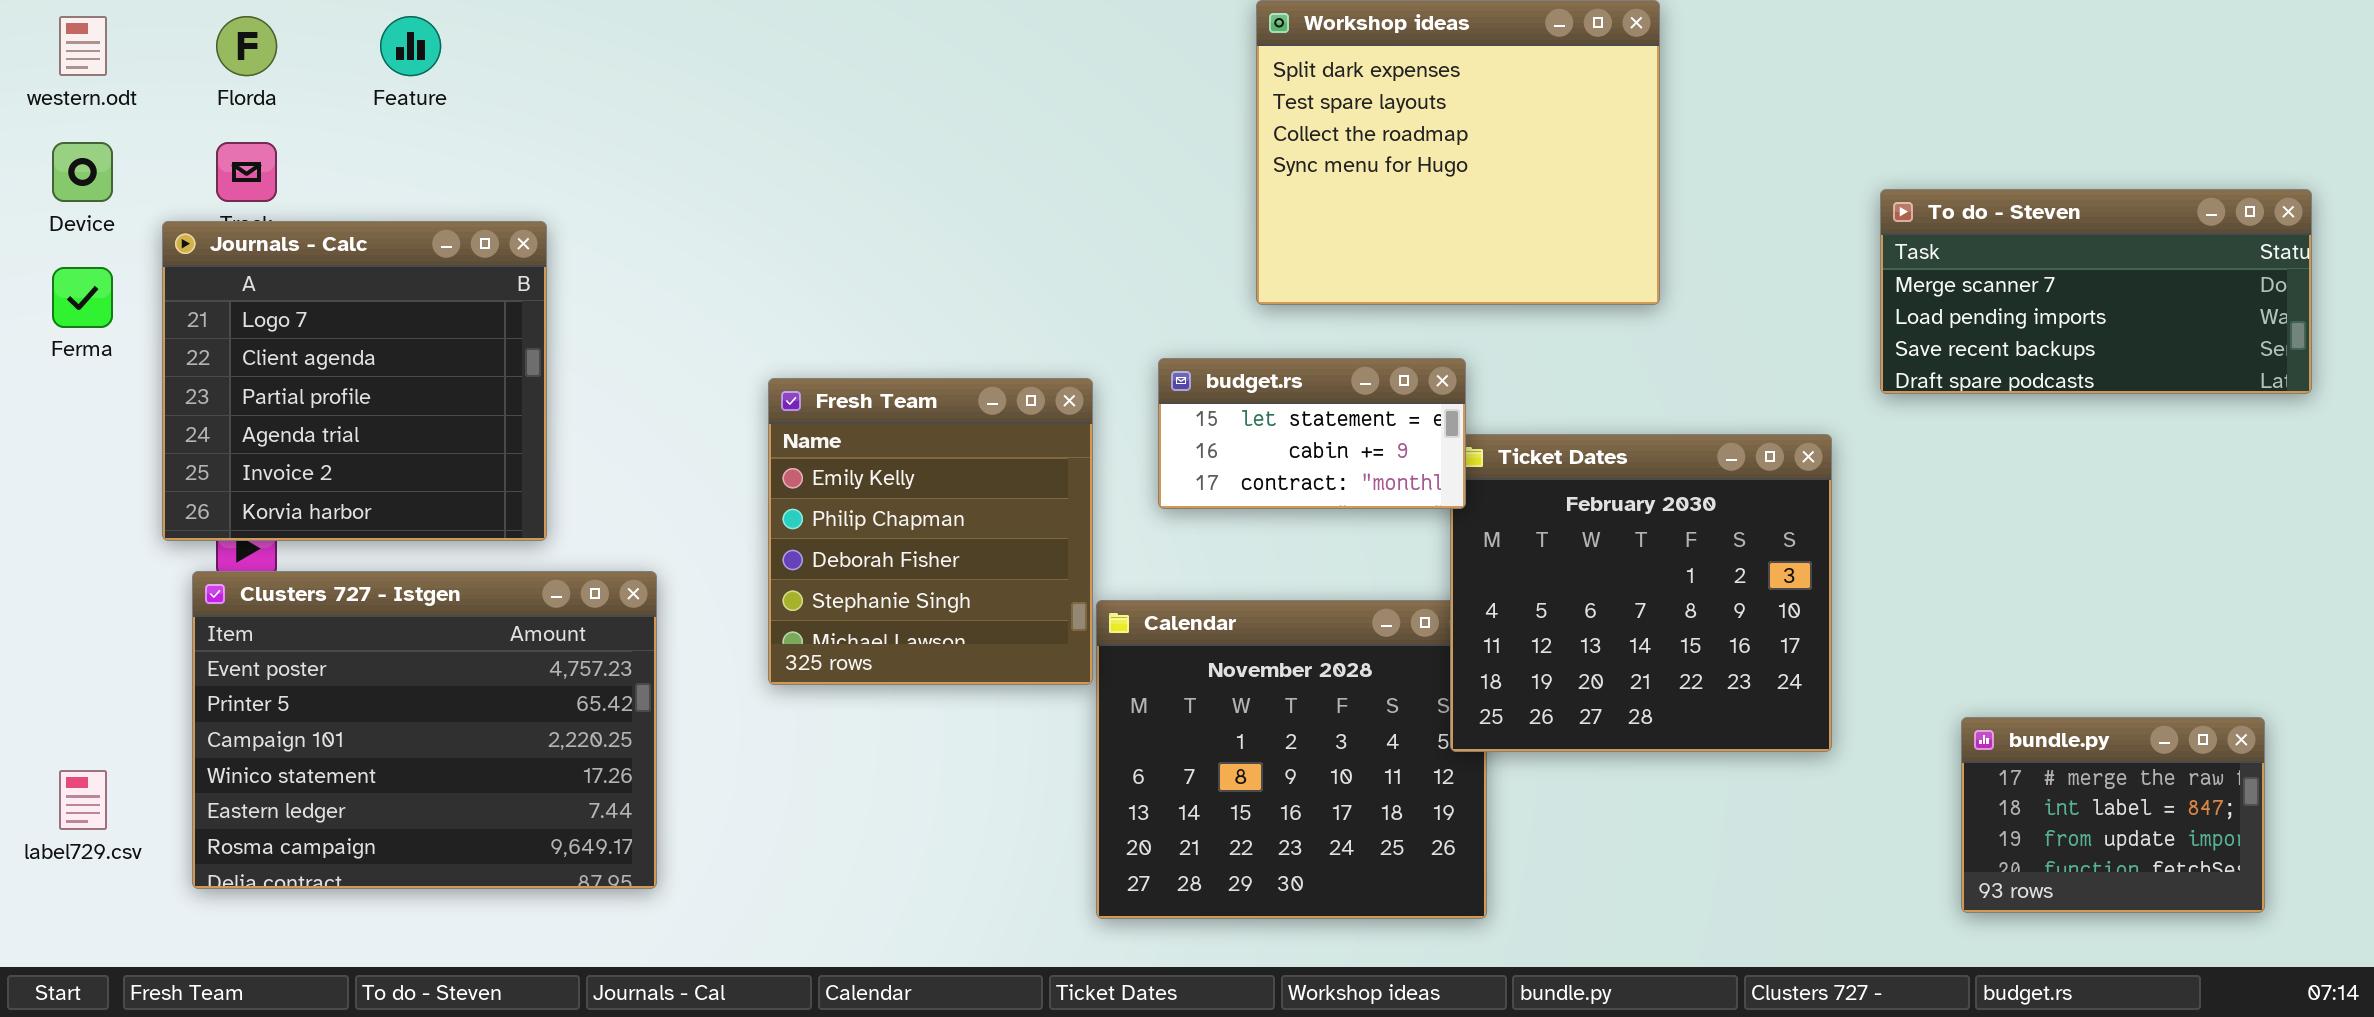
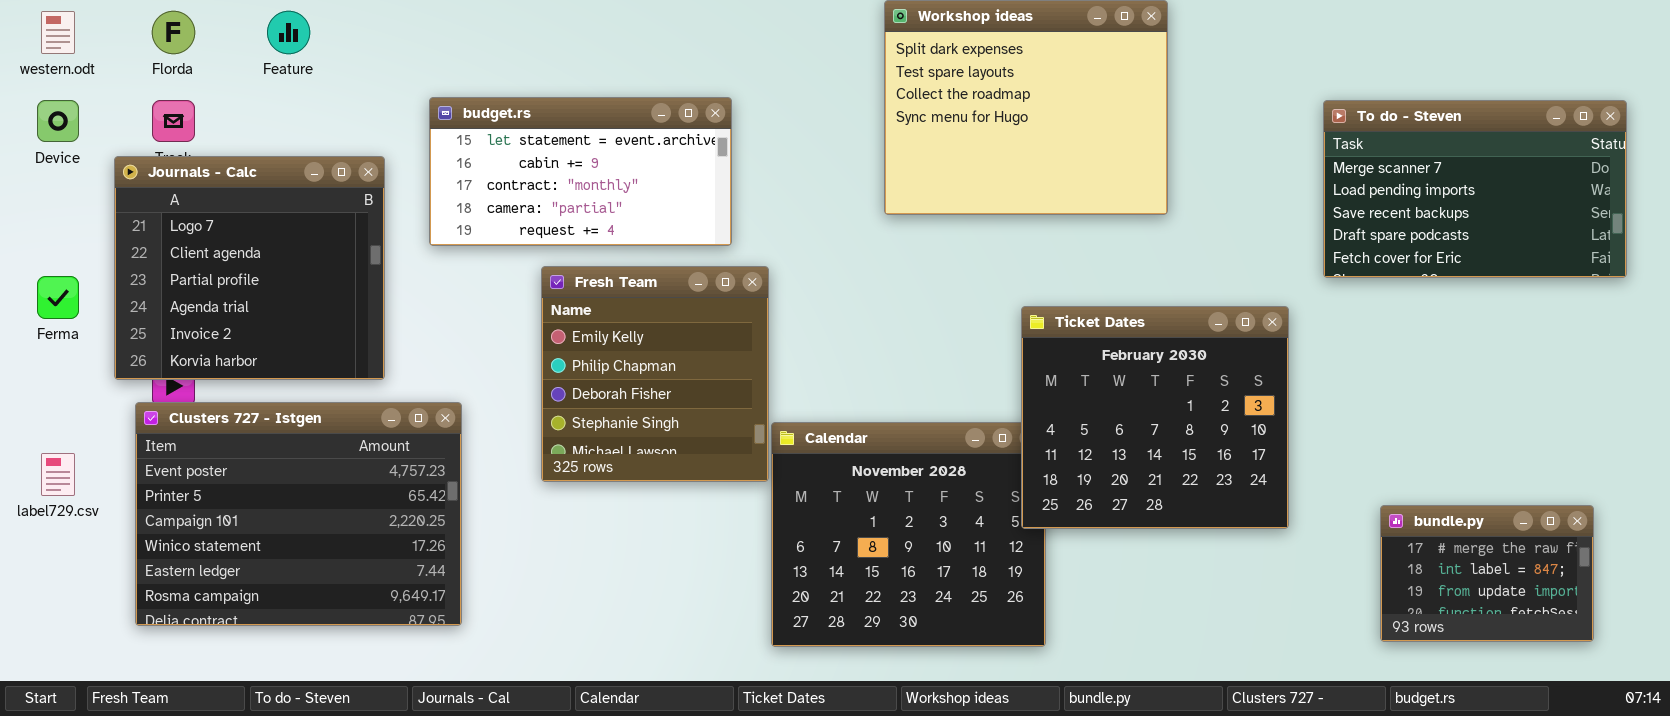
To do - Steven: [1880,189,2312,394] -> [1323,100,1627,278], resized
Ferma: [52,267,113,328] -> [37,276,79,319], moved
budget.rs: [1158,358,1466,509] -> [429,97,732,246], moved, resized
label729.csv: [59,770,107,830] -> [41,453,75,496], moved

